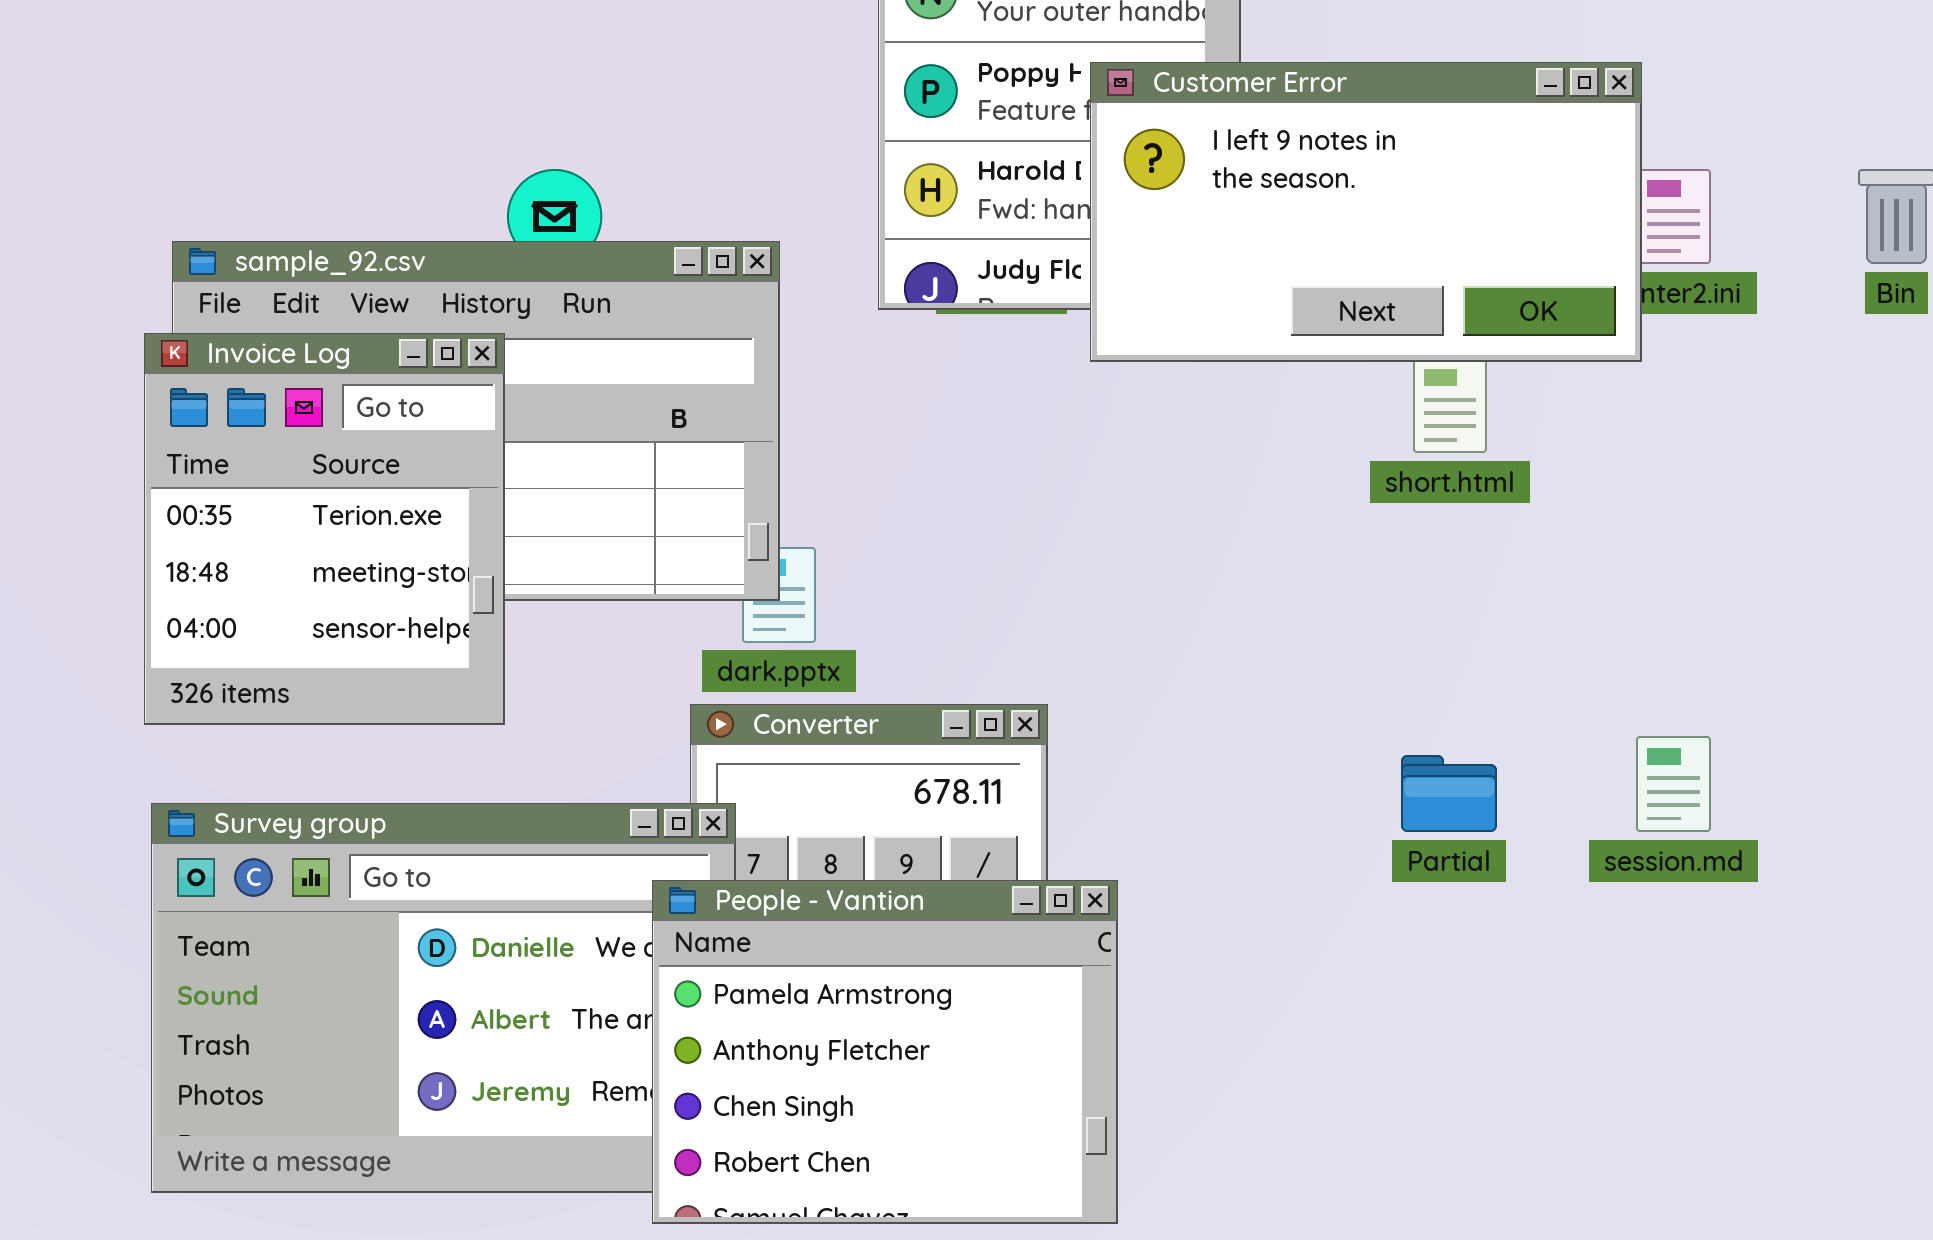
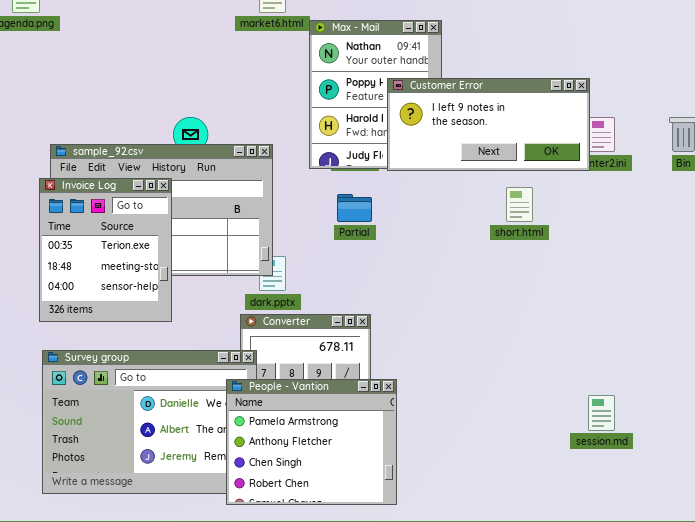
Customer Error: [1090,62,1642,362] -> [387,78,590,171], resized
session.md: [1636,736,1711,832] -> [588,395,615,431], moved
Partial: [1401,755,1497,832] -> [337,194,372,222], moved

